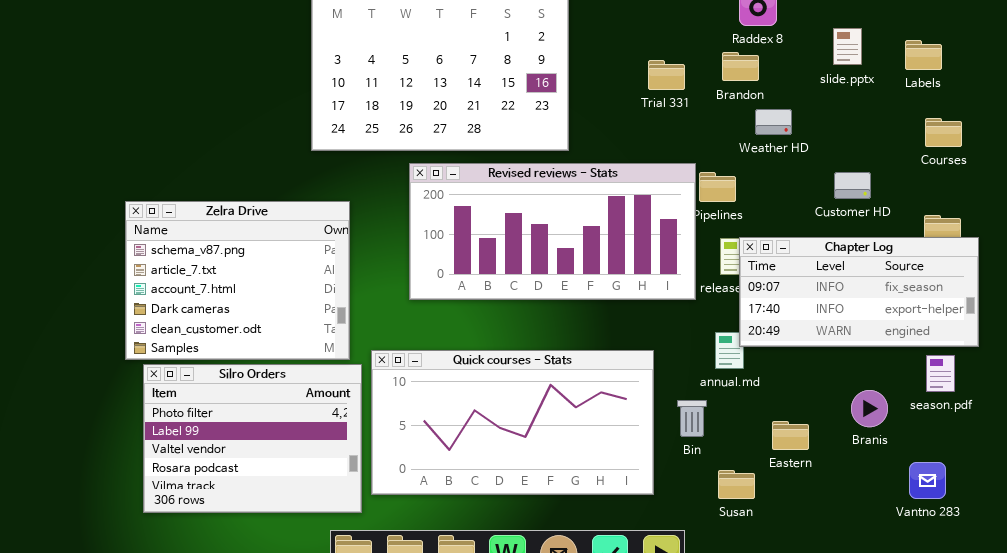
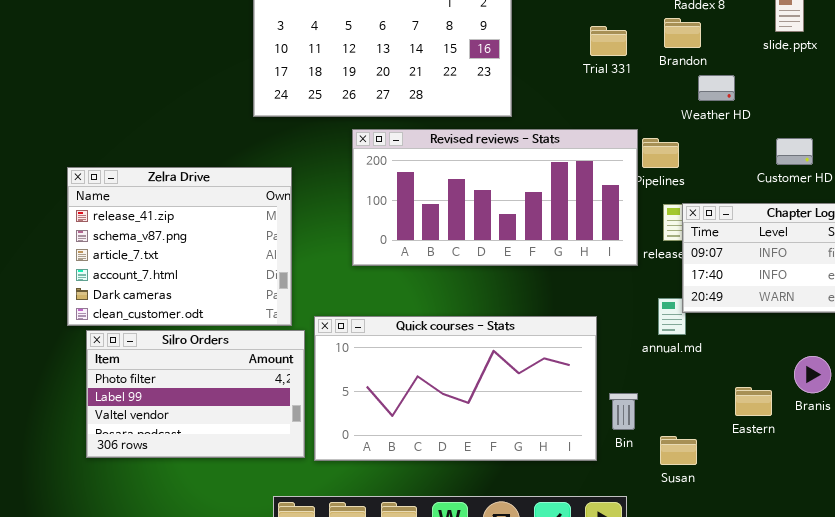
Zelra Drive: [125,201,350,360] -> [67,167,292,326], scrolled up 1 row
Silro Orders: [143,364,362,513] -> [86,330,305,458], resized
Bin: [677,400,707,437] -> [609,393,638,430], moved
Eastern: [772,421,809,450] -> [735,387,772,416], moved

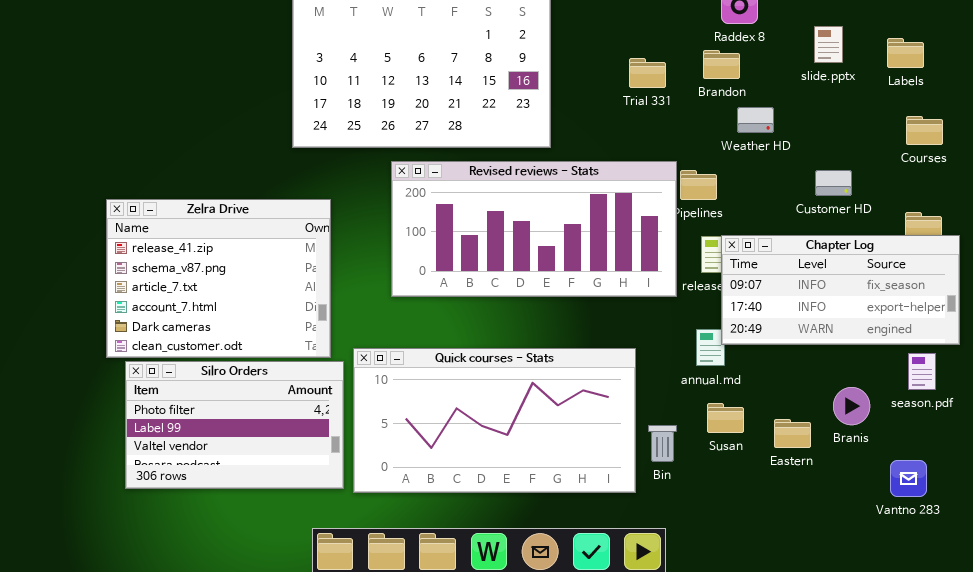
Susan: [660,436,697,465] -> [707,403,744,433], moved

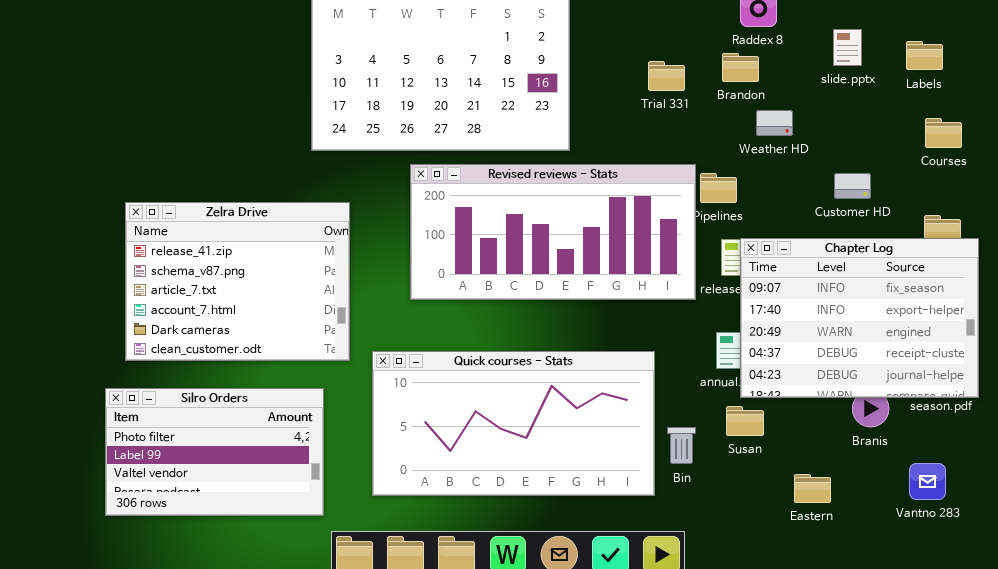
Chapter Log: [721,235,960,345] -> [740,238,979,398], resized
Silro Orders: [125,361,344,489] -> [105,388,324,516], moved
Eastern: [774,419,811,448] -> [794,474,831,503], moved

